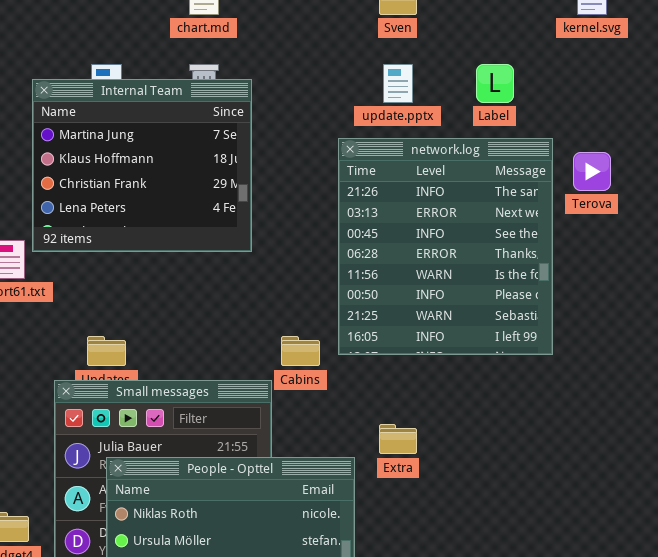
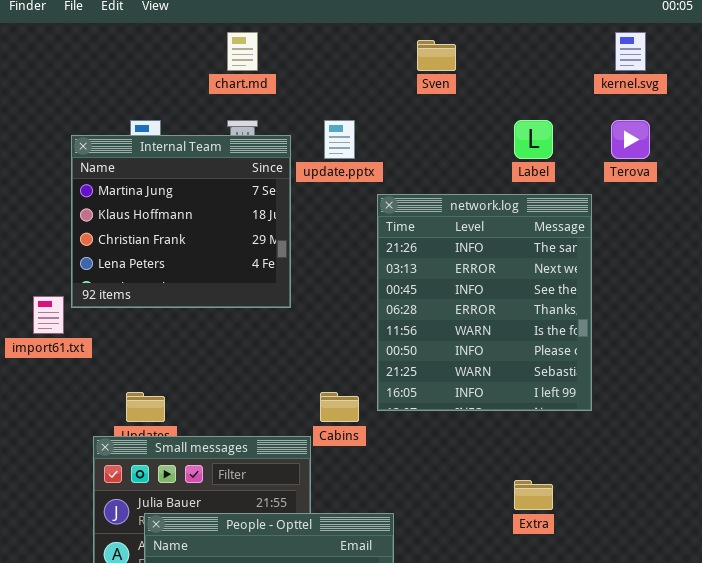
update.pptx: [383,64,413,103] -> [324,120,355,159], moved
Terova: [573,152,611,191] -> [611,120,650,159], moved
Extra: [379,424,417,454] -> [514,480,553,510], moved

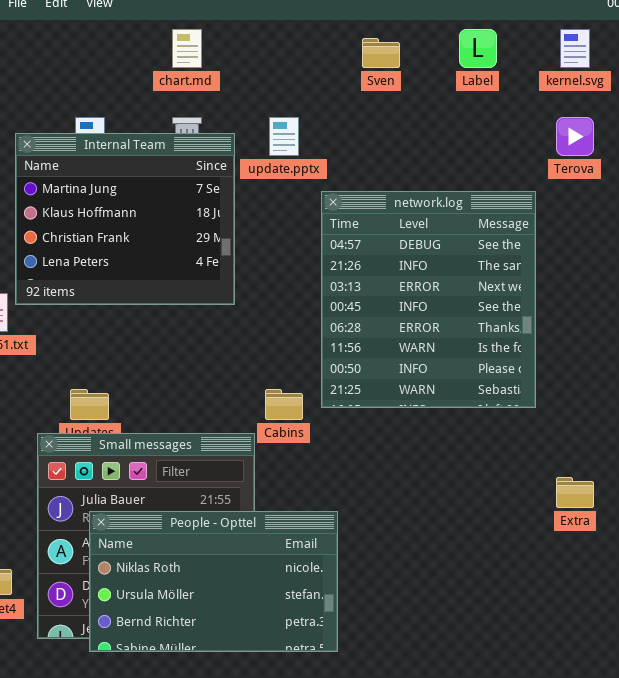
Label: [514,120,553,159] -> [459,29,497,68], moved
network.log: [377,194,592,411] -> [321,191,536,408], scrolled up 1 row
Extra: [514,480,553,510] -> [556,477,594,508], moved

